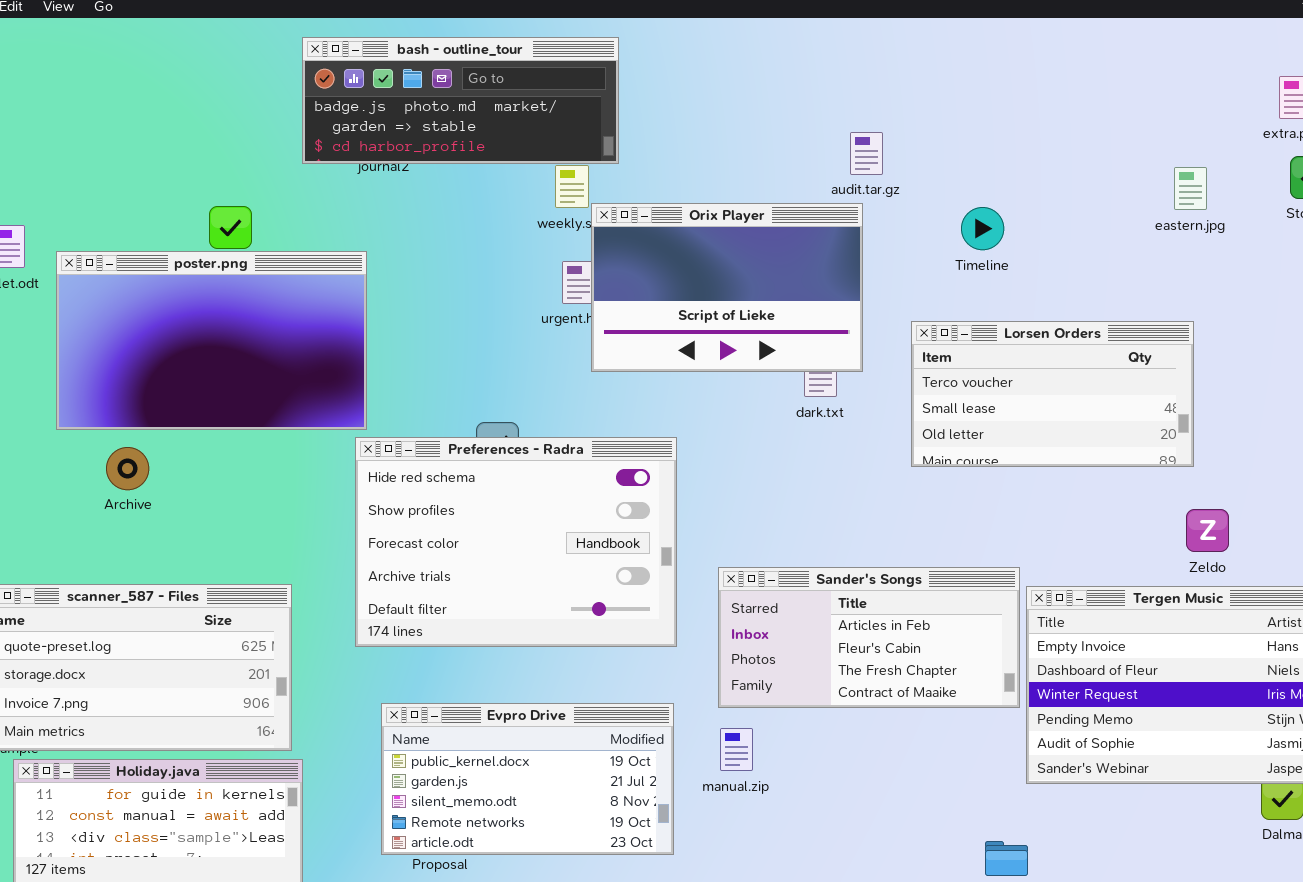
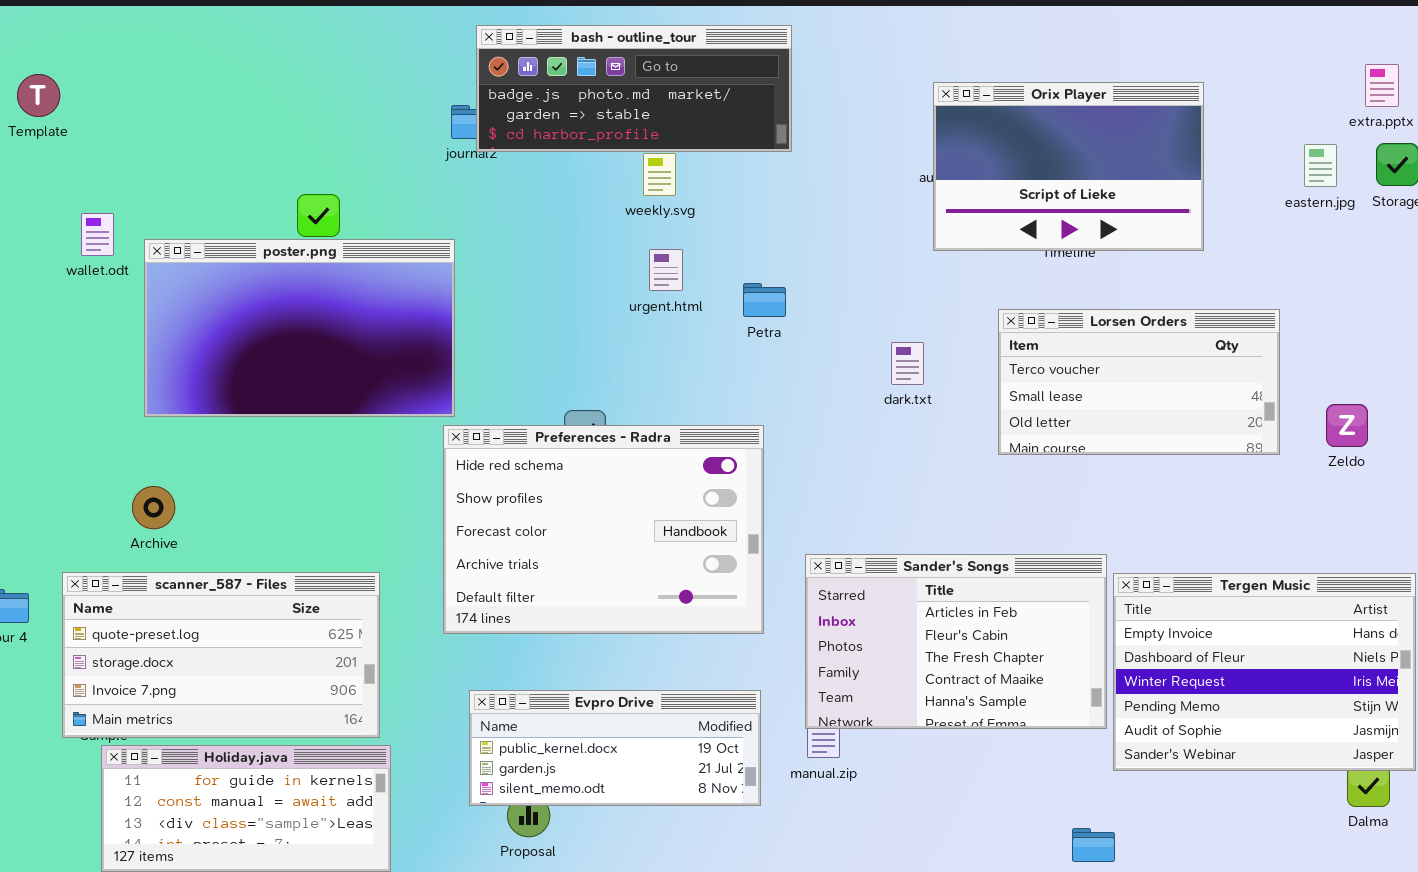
bash - outline_tour: [302,37,619,164] -> [476,25,792,152], moved
eastern.jpg: [1174,167,1207,210] -> [1304,144,1337,187], moved
Orix Player: [591,203,863,372] -> [933,82,1204,251], moved
Archive: [106,447,149,490] -> [132,486,175,529], moved
Zeldo: [1186,509,1229,552] -> [1326,404,1368,447], moved
Sander's Songs: [718,567,1020,708] -> [805,554,1107,729], resized
Evpro Drive: [381,703,674,855] -> [469,690,761,806], resized

